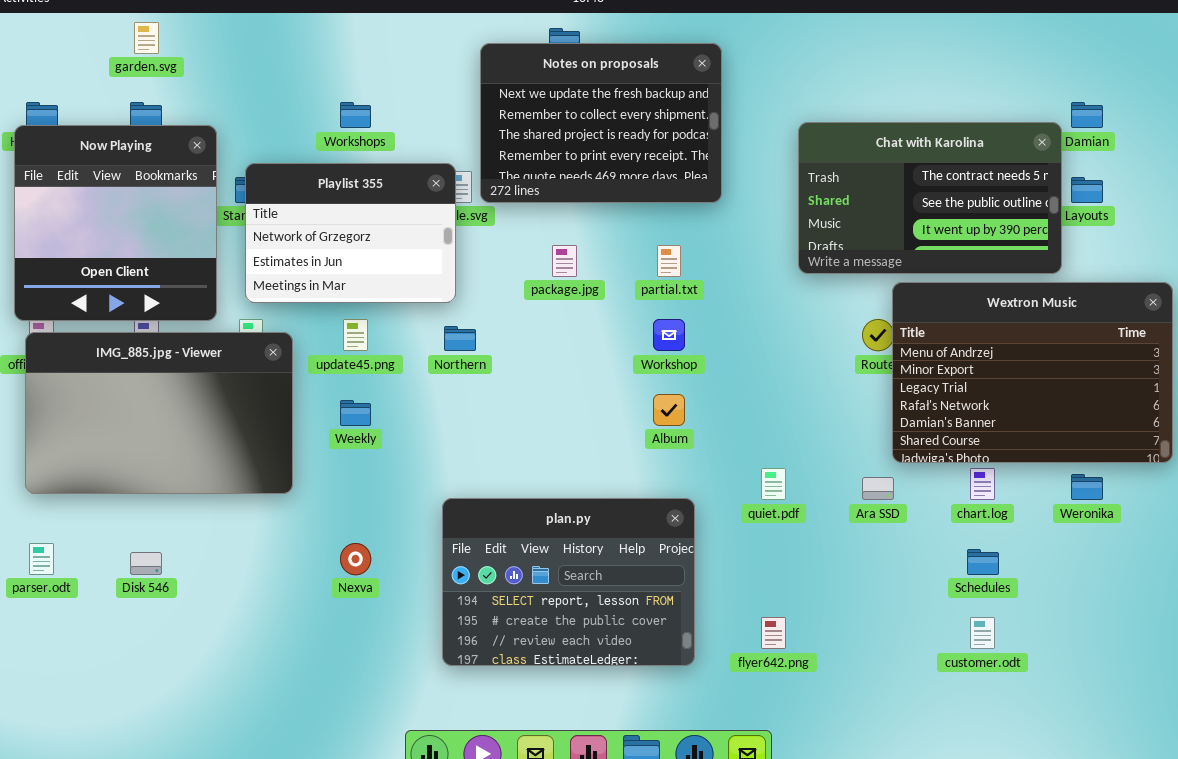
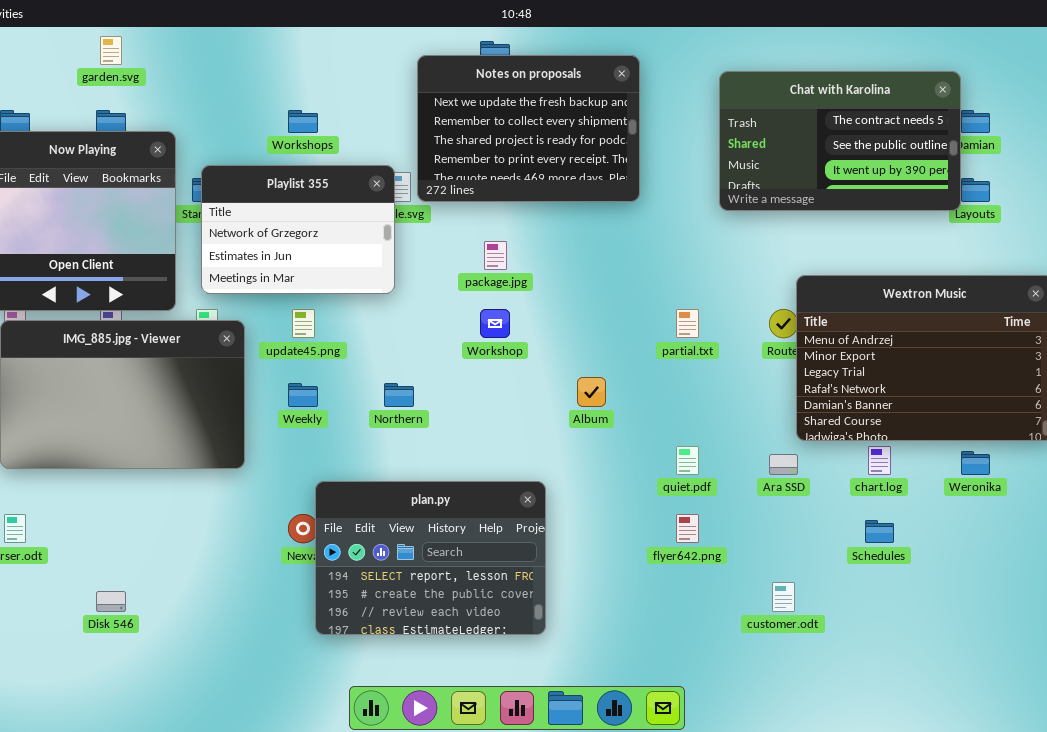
Chat with Karolina: [798,122,1062,274] -> [719,71,961,211], moved
partial.txt: [657,245,681,277] -> [676,309,699,338], moved
Workshop: [653,319,685,351] -> [480,309,510,338], moved
Northern: [444,326,476,351] -> [384,383,414,407], moved
plan.py: [442,498,695,666] -> [315,481,546,635], moved
Disk 546: [130,552,162,575] -> [96,591,126,612], moved
flyer642.png: [761,617,786,649] -> [676,514,699,543], moved
customer.odt: [970,617,995,649] -> [772,582,795,612], moved

